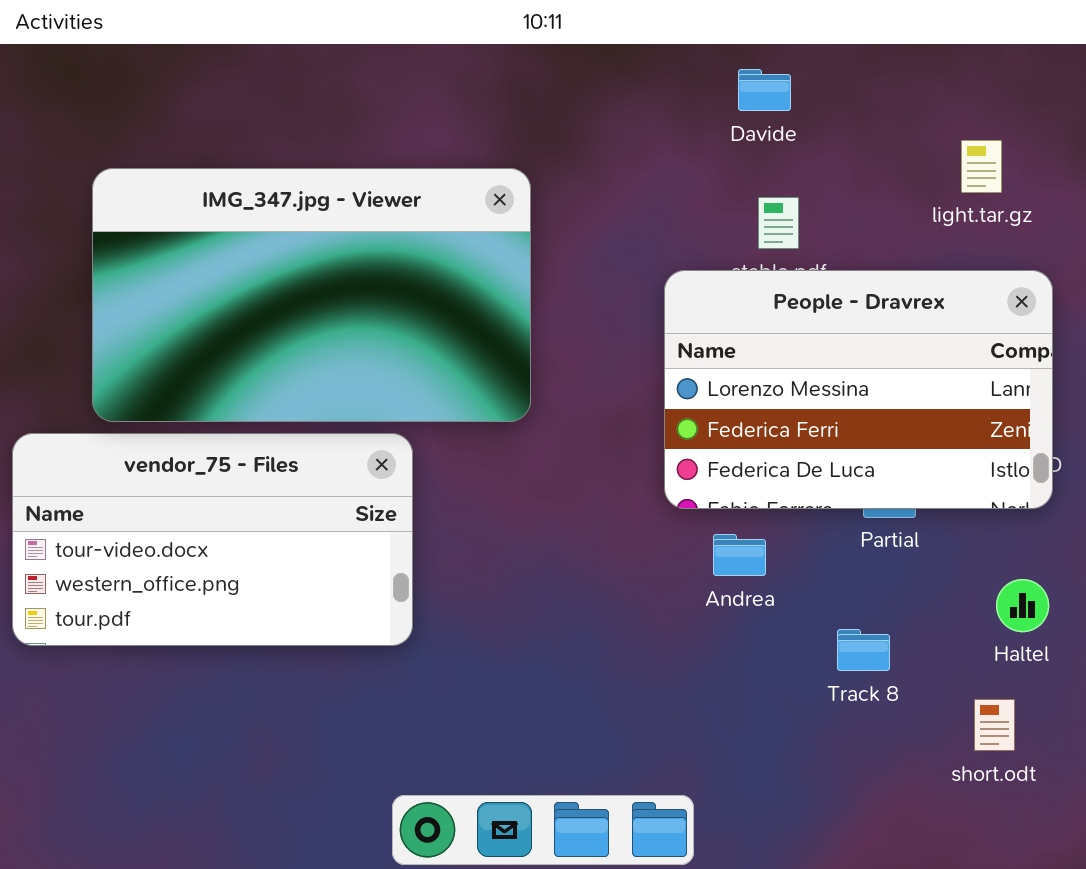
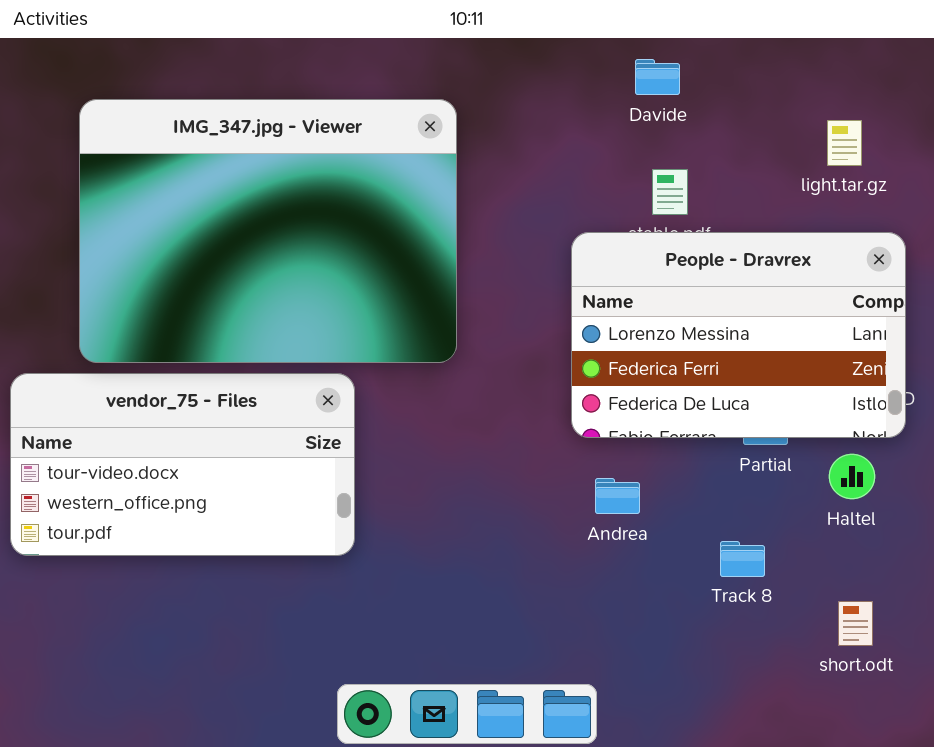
IMG_347.jpg - Viewer: [92,168,531,422] -> [79,99,457,363], resized
Andrea: [713,534,766,576] -> [595,478,640,514], moved
Haltel: [996,579,1049,632] -> [829,454,875,499], moved

